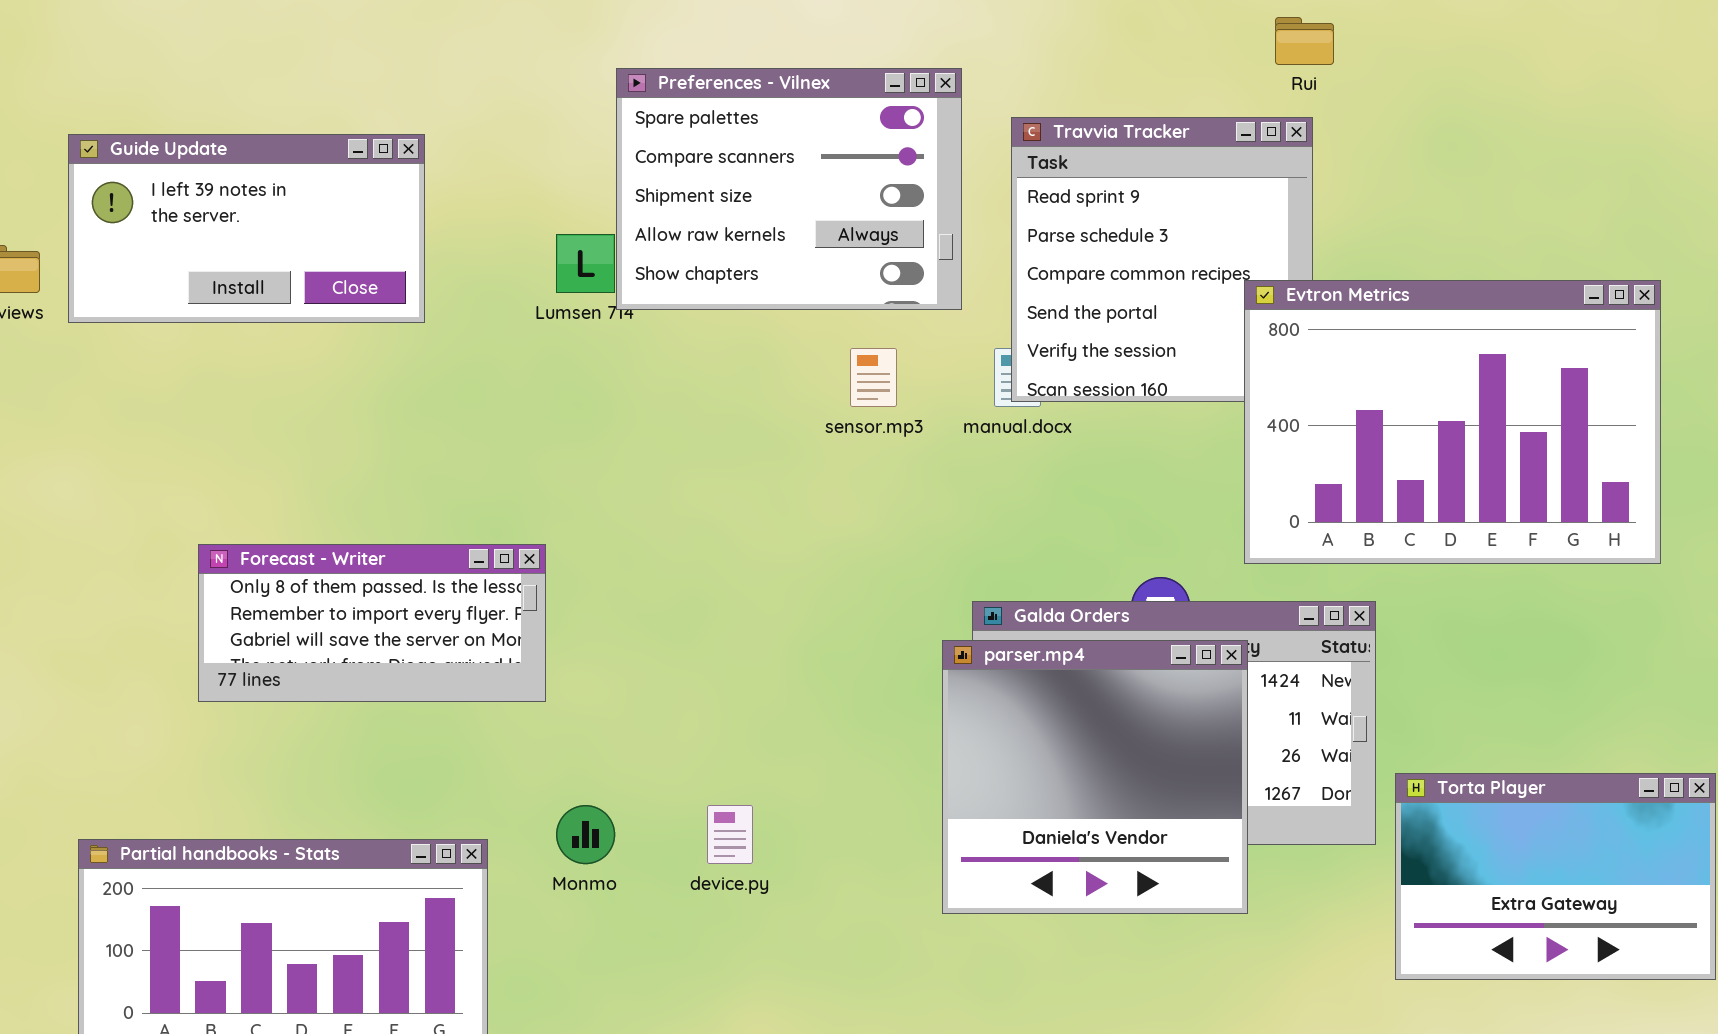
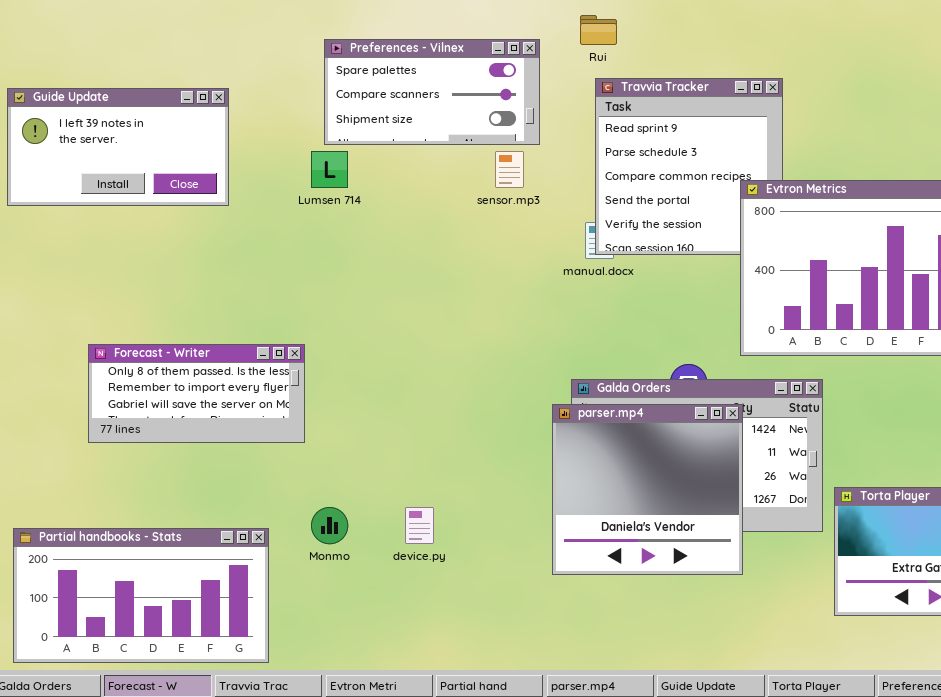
Rui: [1275,17,1334,65] -> [580,15,617,45], moved
Preferences - Vilnex: [616,68,962,310] -> [324,39,540,145], moved, resized
sensor.mp3: [850,348,897,407] -> [495,151,524,188], moved

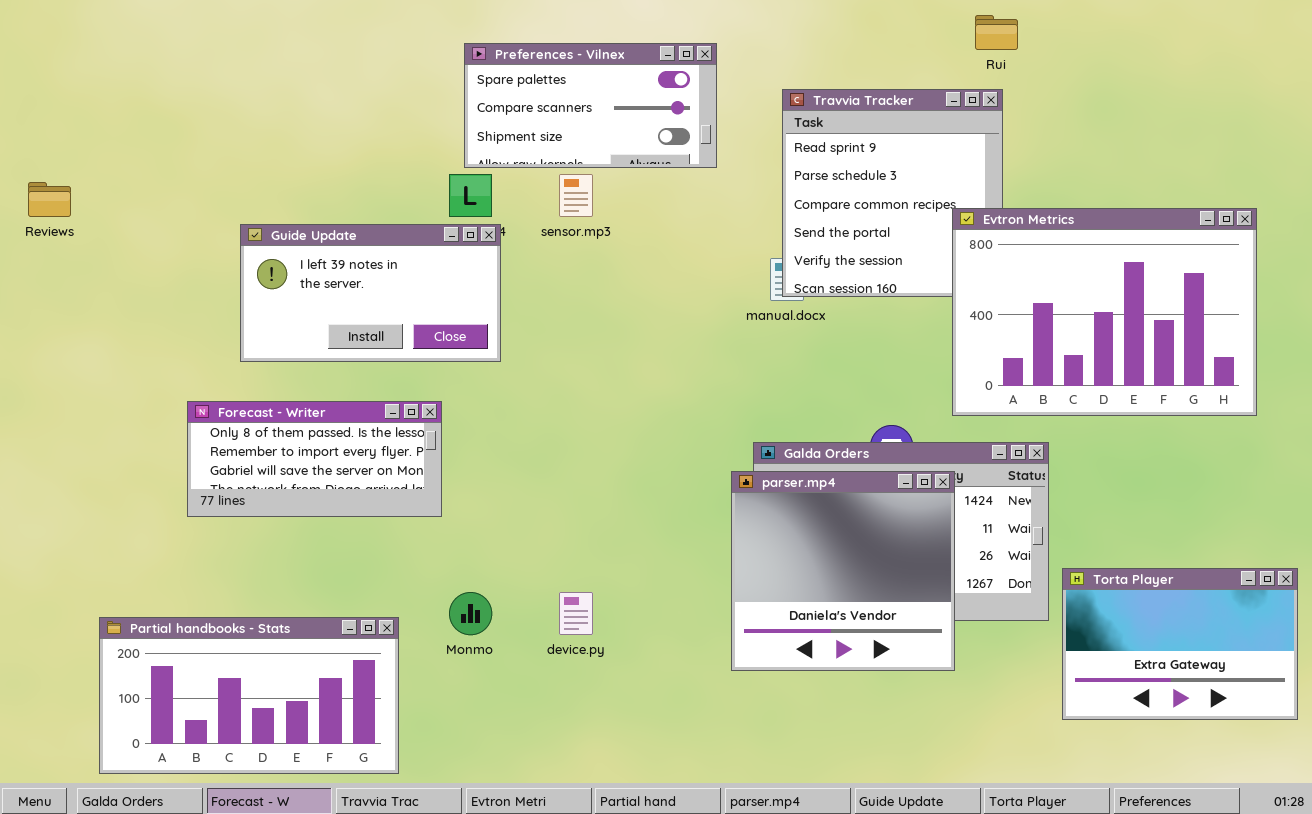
Rui: [580,15,617,45] -> [975,15,1018,50], moved
Guide Update: [7,88,229,206] -> [240,224,501,362], moved
sensor.mp3: [495,151,524,188] -> [559,174,593,217], moved

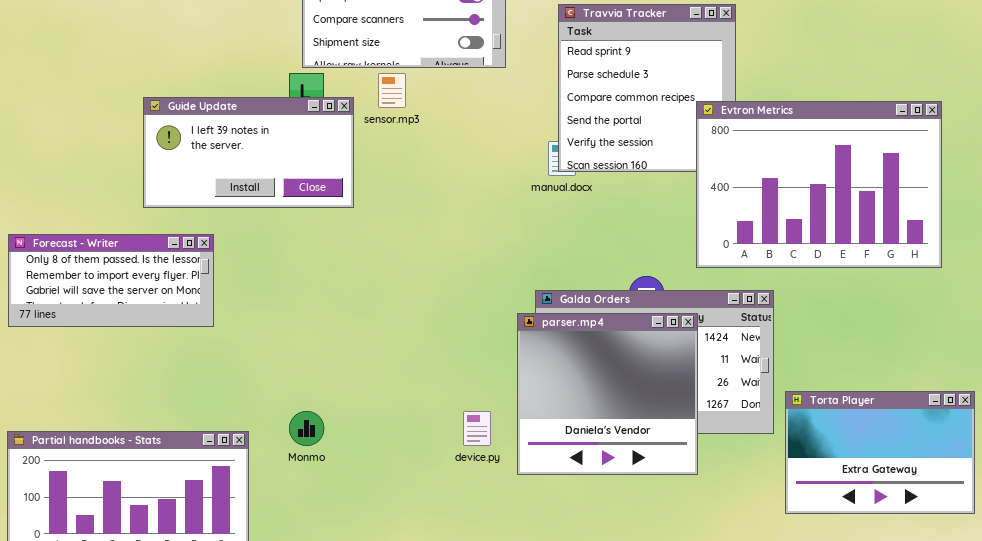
Guide Update: [240,224,501,362] -> [143,97,354,208], moved
Forecast - Writer: [187,401,442,517] -> [8,234,214,327], moved
device.py: [559,592,593,635] -> [463,411,491,446], moved

